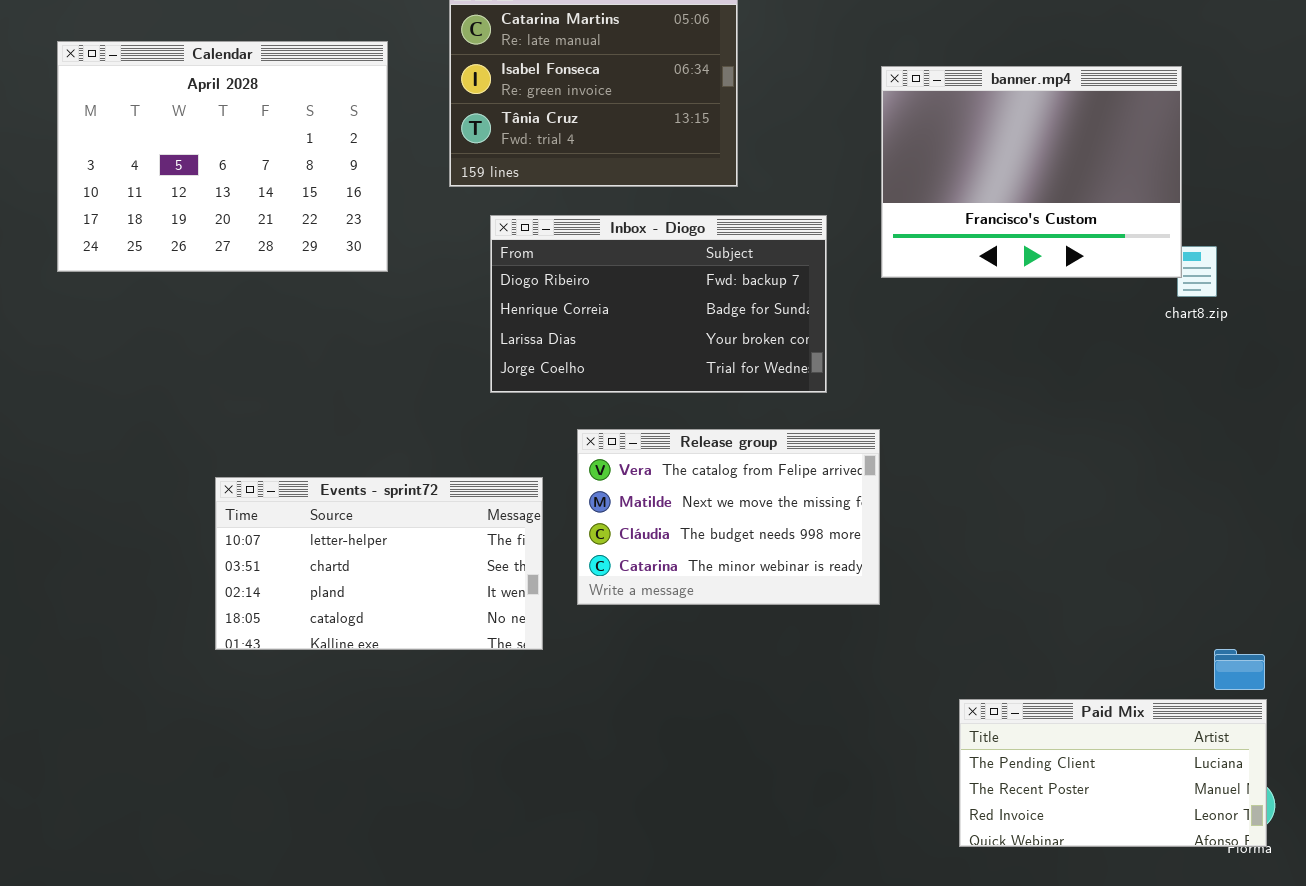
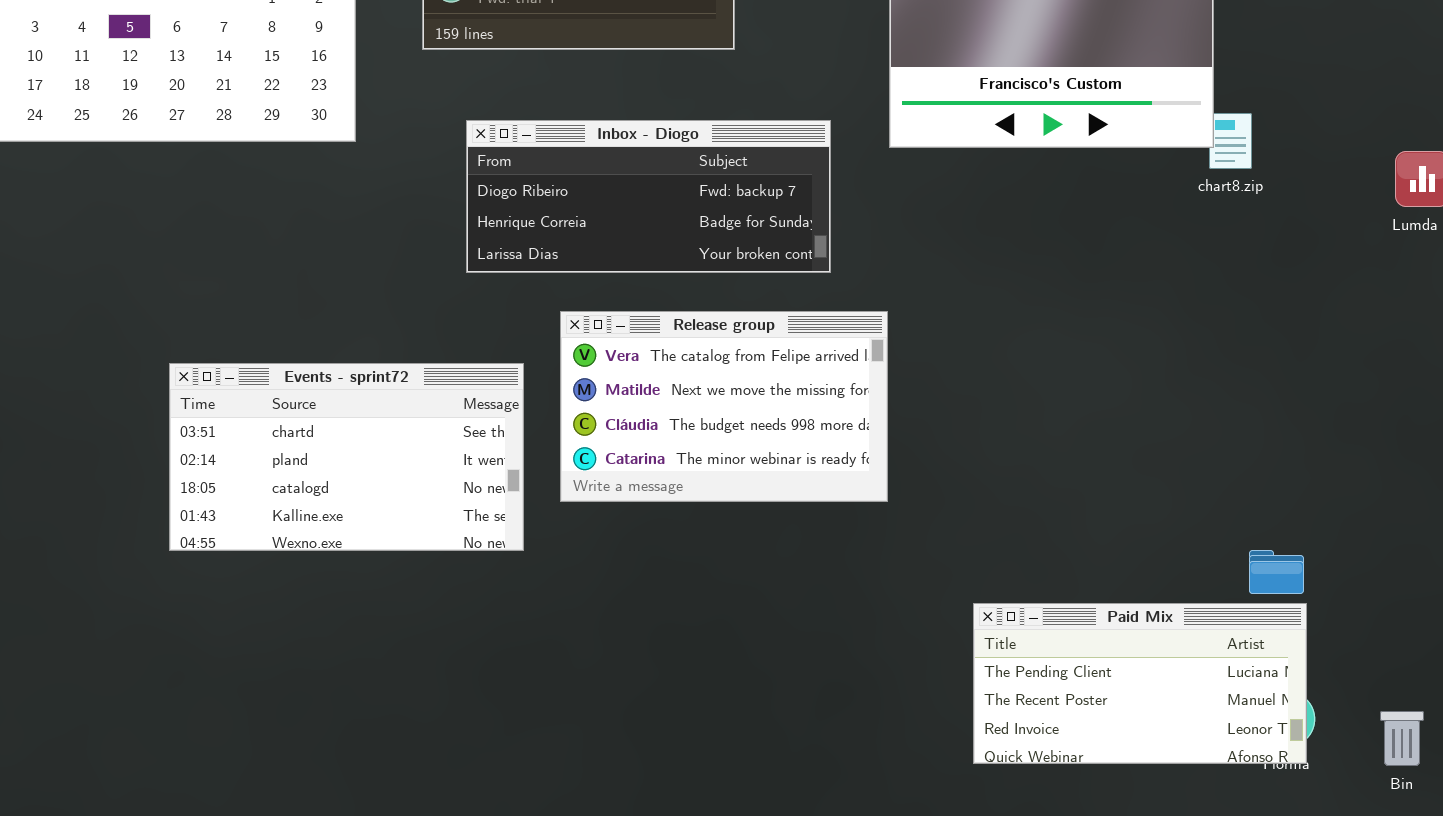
Inbox - Diogo: [490,215,827,393] -> [466,120,831,273], resized
Events - sprint72: [215,477,543,650] -> [169,363,524,551], scrolled down 1 row

